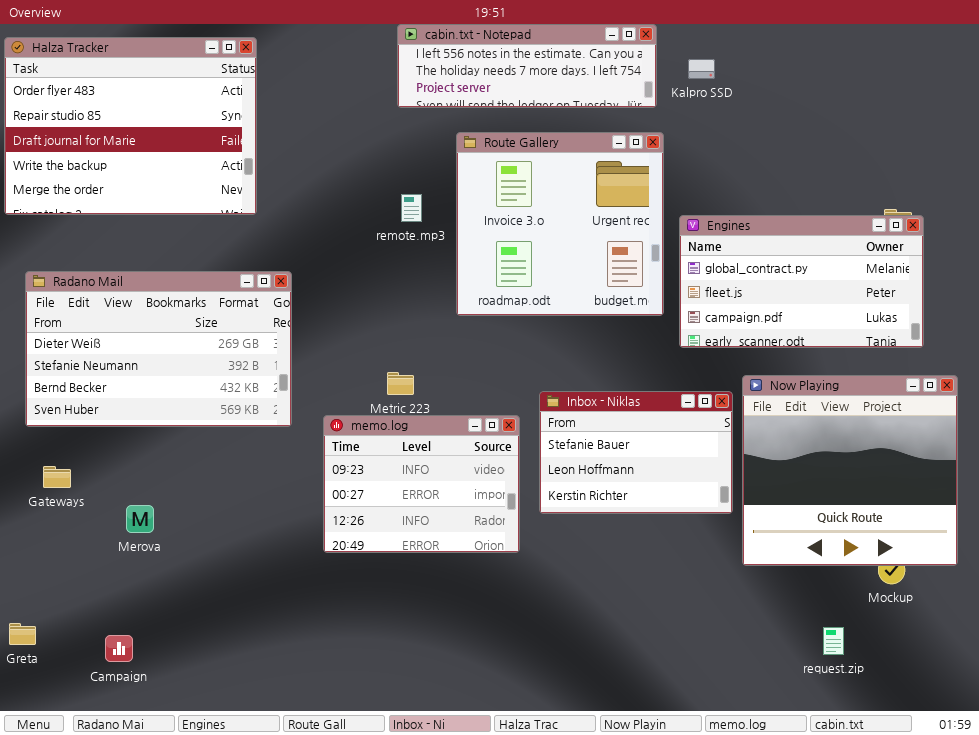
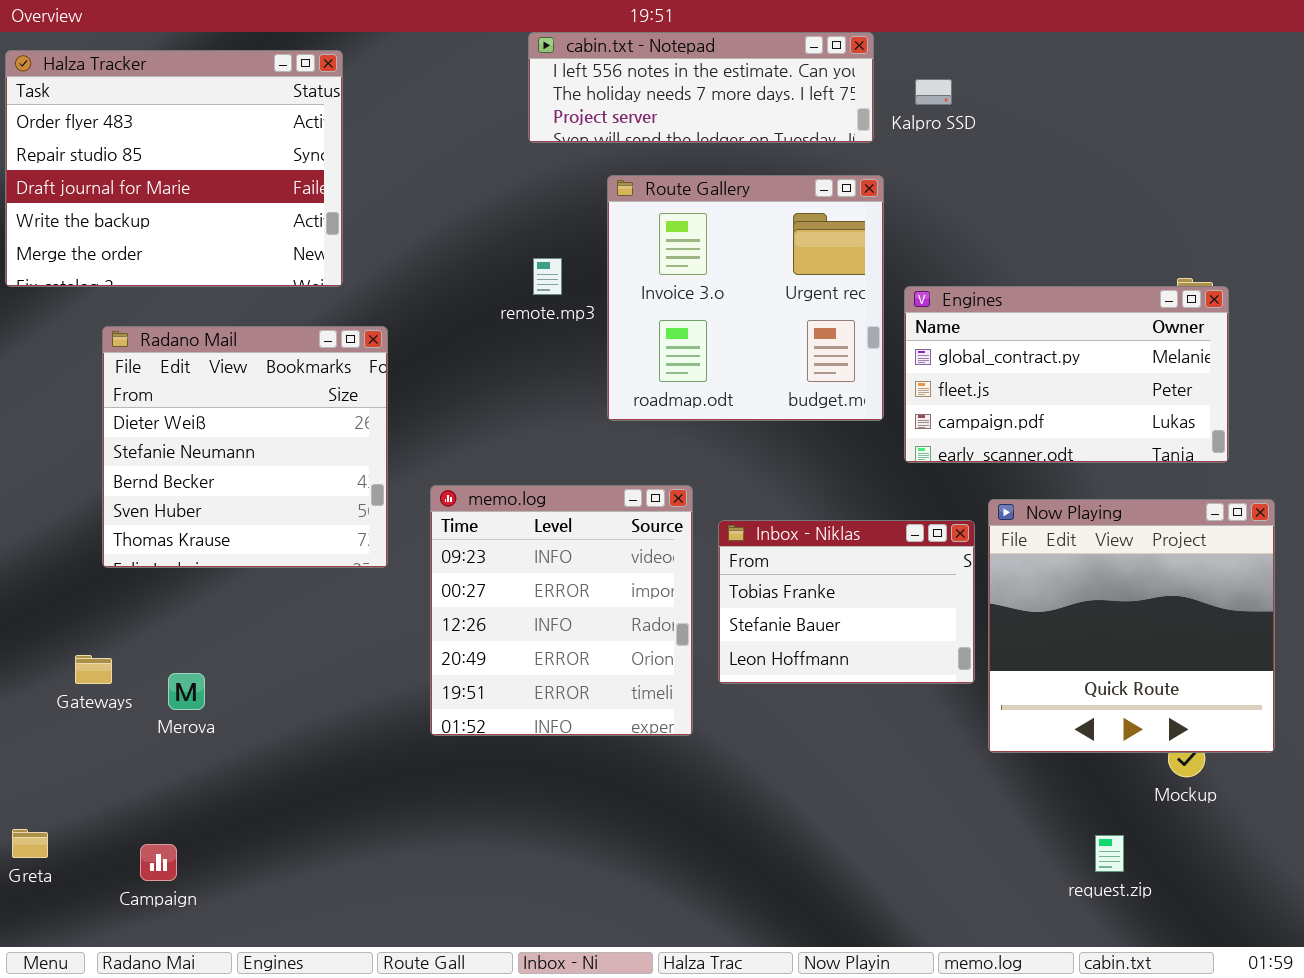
Radano Mail: [25,271,292,427] -> [102,326,388,568], resized
Inbox - Niklas: [539,391,733,514] -> [718,520,975,684], scrolled up 1 row
memo.log: [323,415,520,553] -> [430,485,693,736], resized
Gateways: [43,466,71,488] -> [75,655,112,684], moved

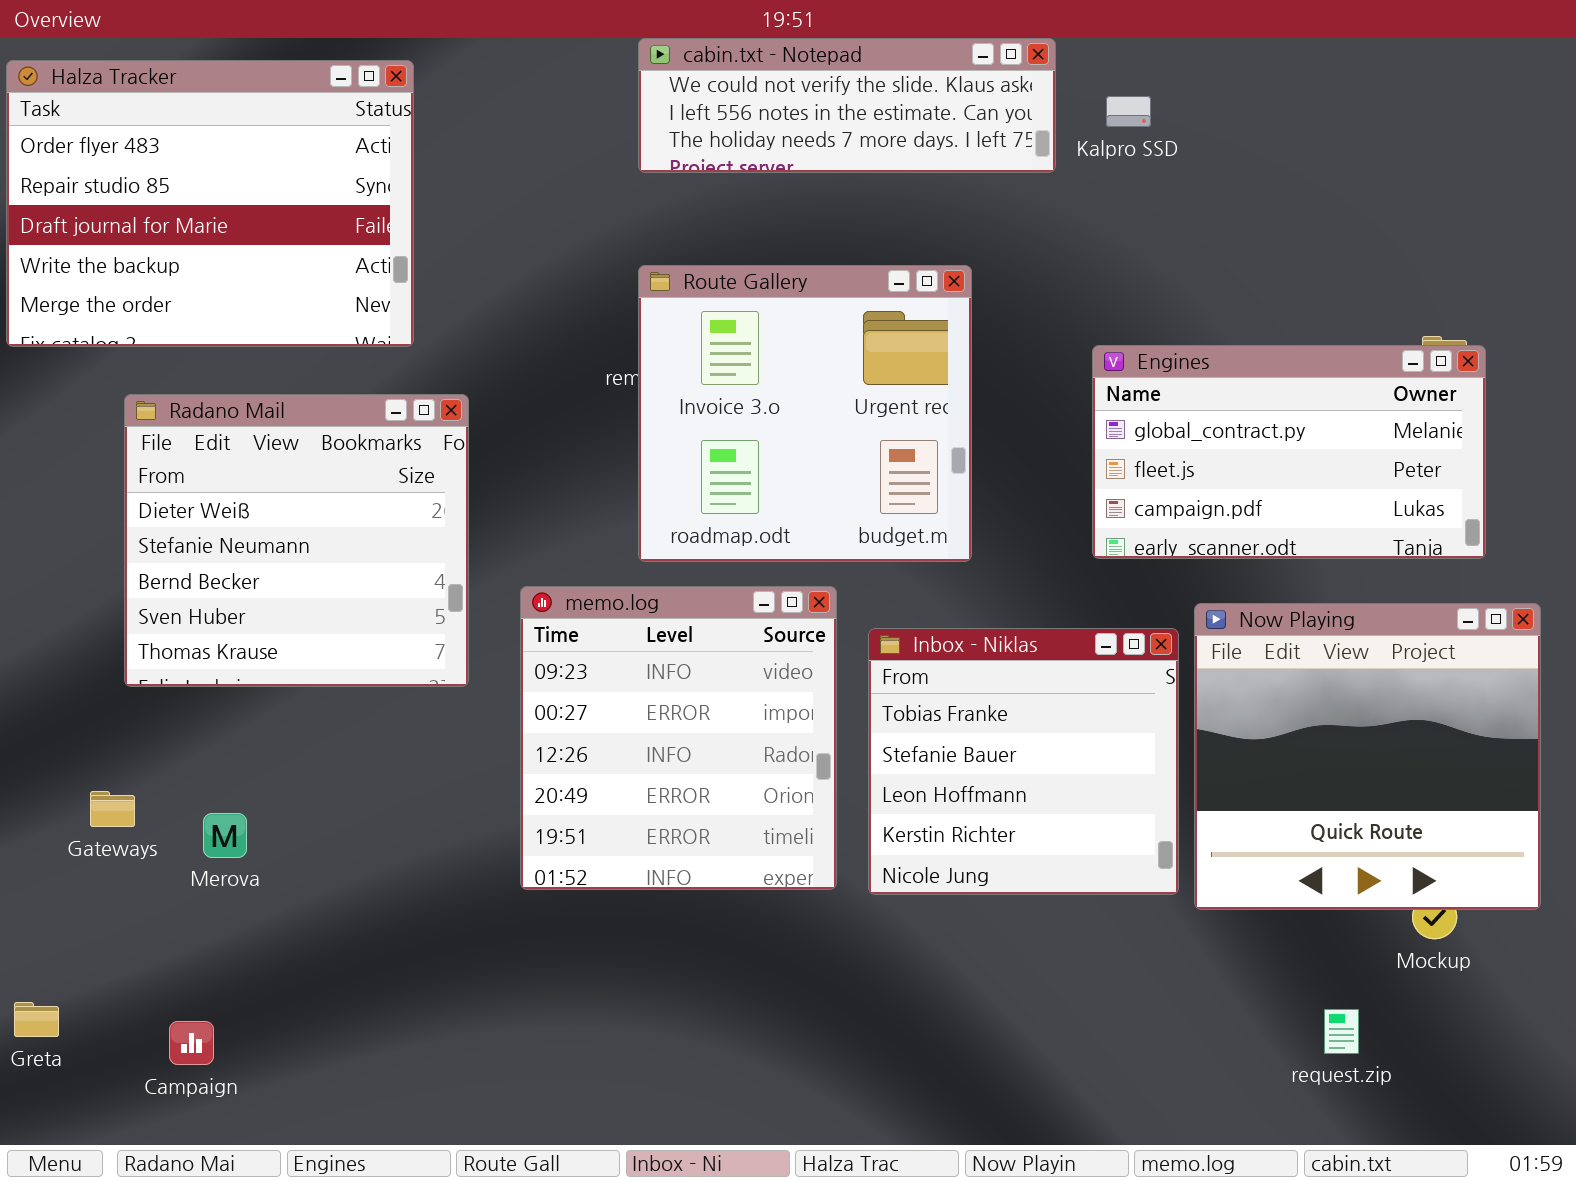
cabin.txt - Notepad: [528,32,874,143] -> [638,38,1056,173], scrolled up 1 row
Route Gallery: [607,175,884,421] -> [638,265,972,562], moved
Inbox - Niklas: [718,520,975,684] -> [868,628,1179,895], resized

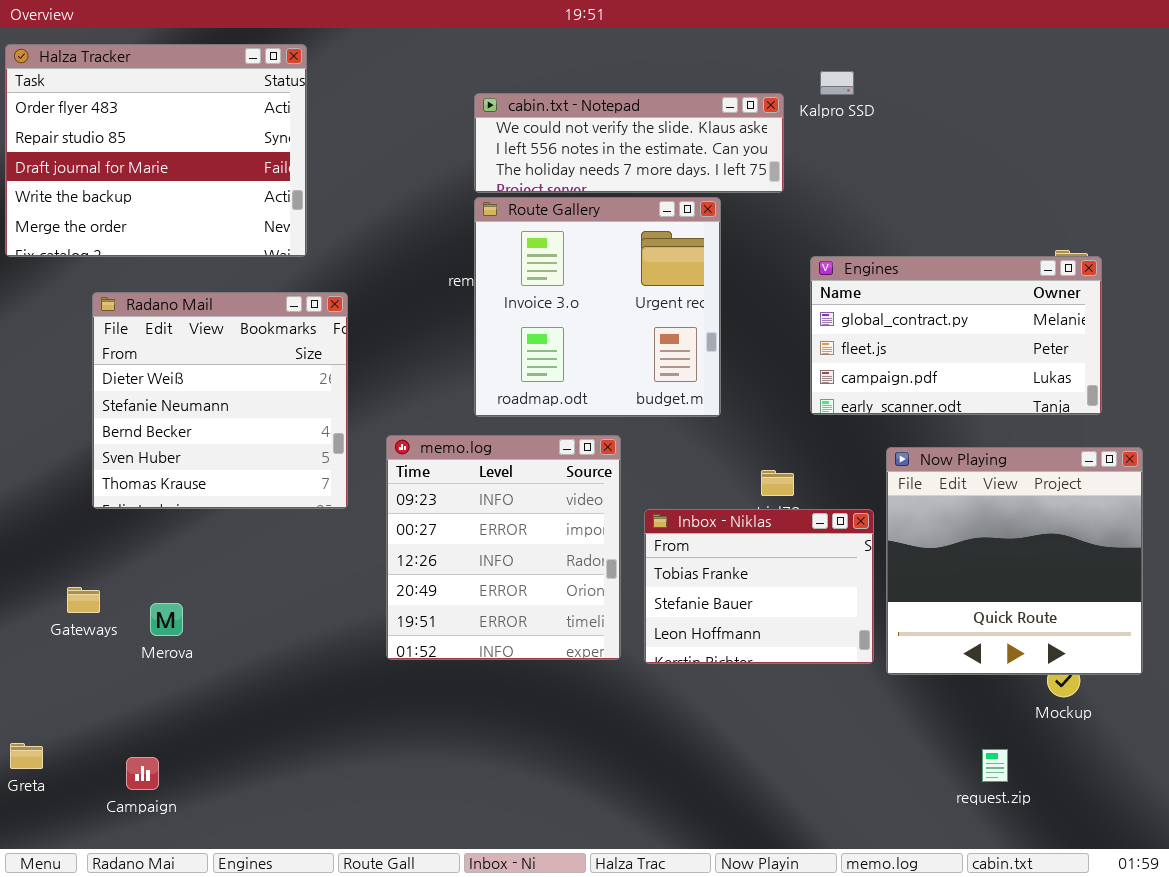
cabin.txt - Notepad: [638,38,1056,173] -> [474,93,784,193], moved
Inbox - Niklas: [868,628,1179,895] -> [644,509,874,664], resized

